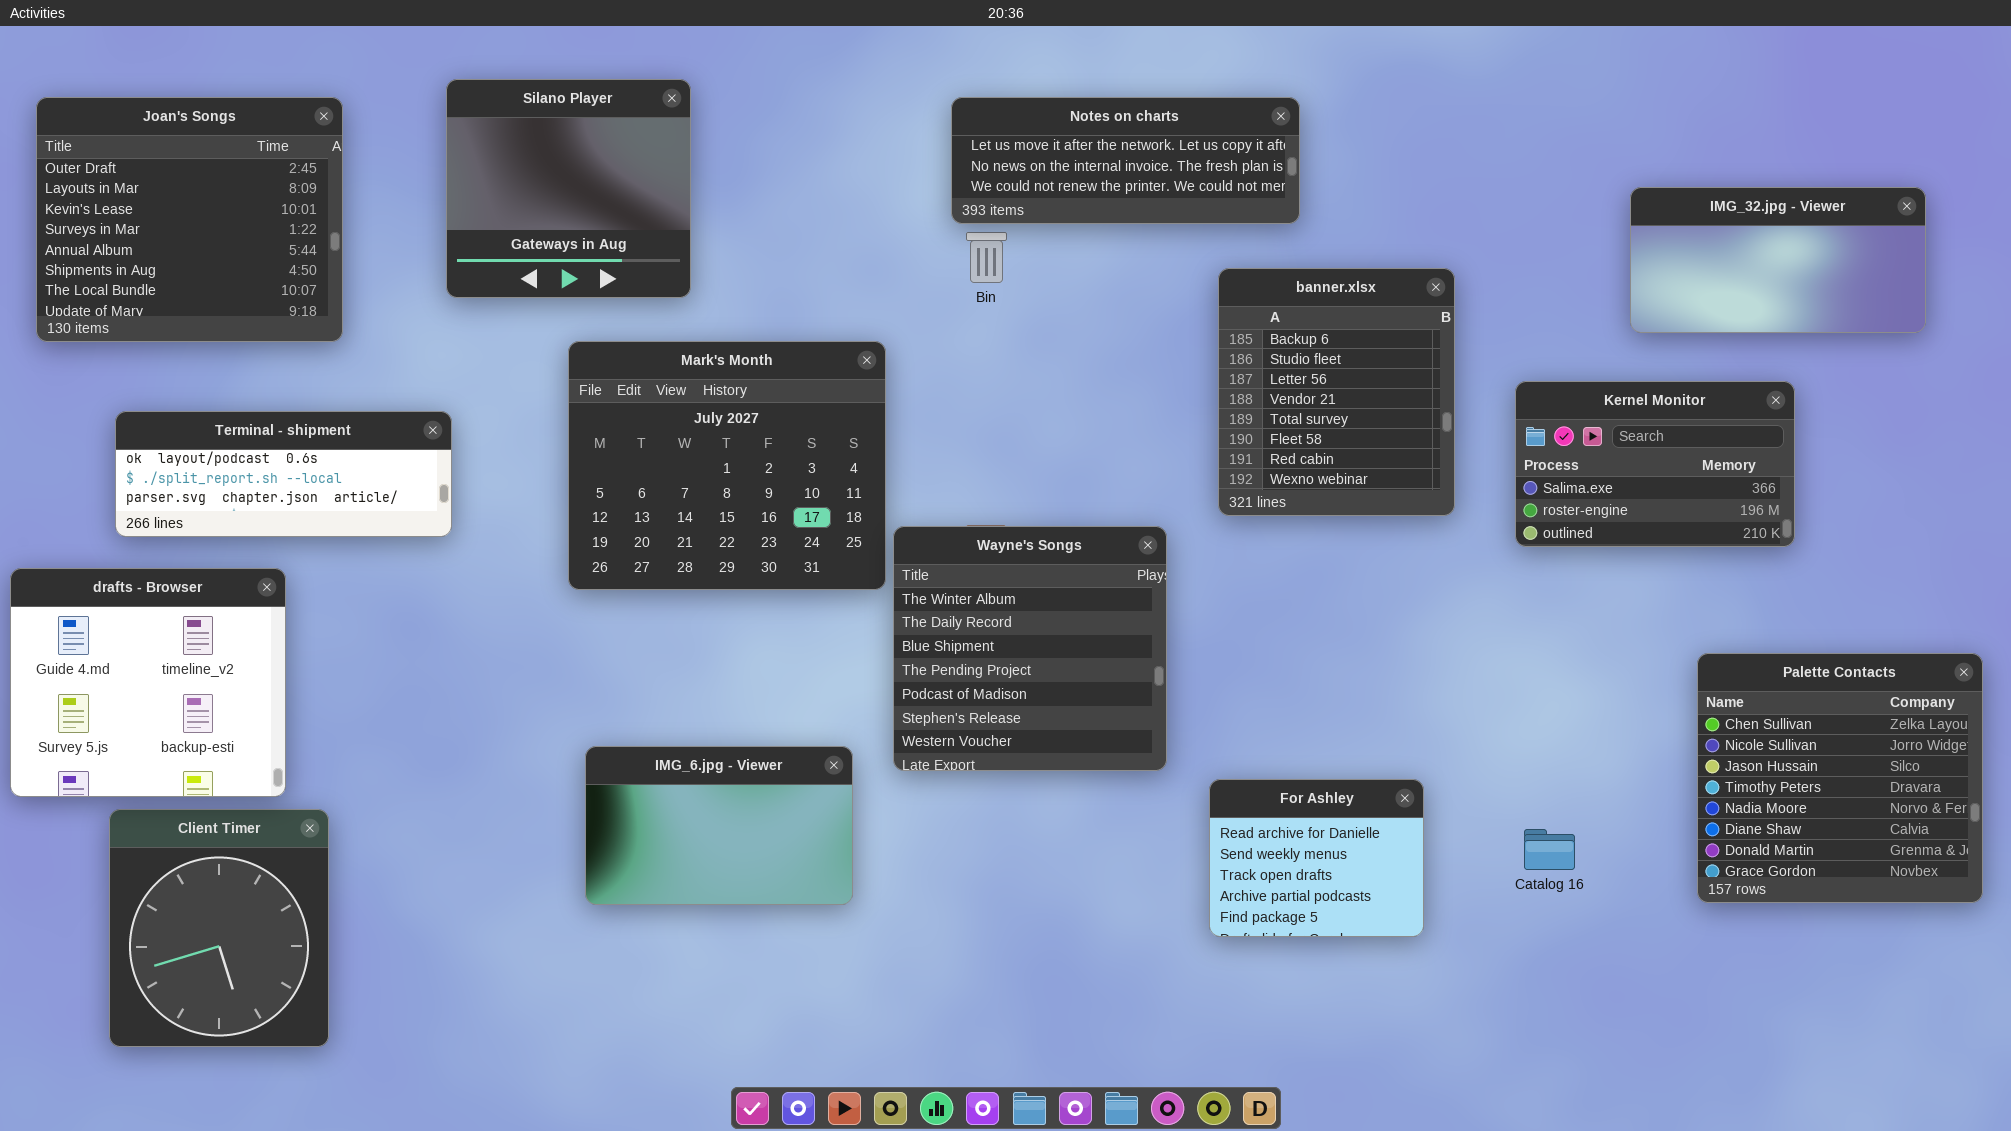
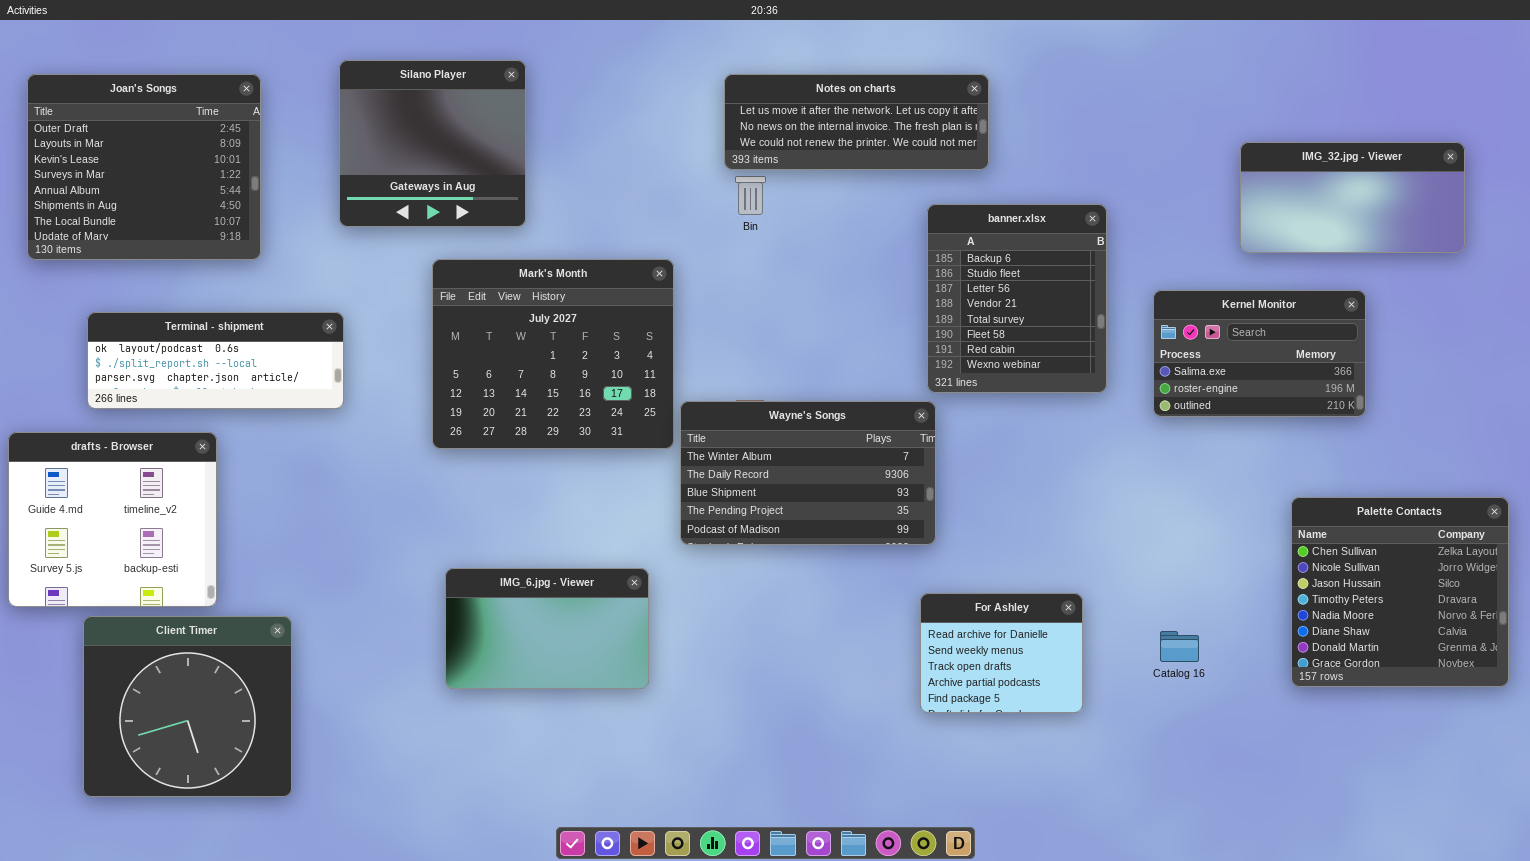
Wayne's Songs: [893,526,1167,771] -> [680,401,936,545], resized
Client Timer: [109,809,329,1047] -> [83,616,292,797], resized

